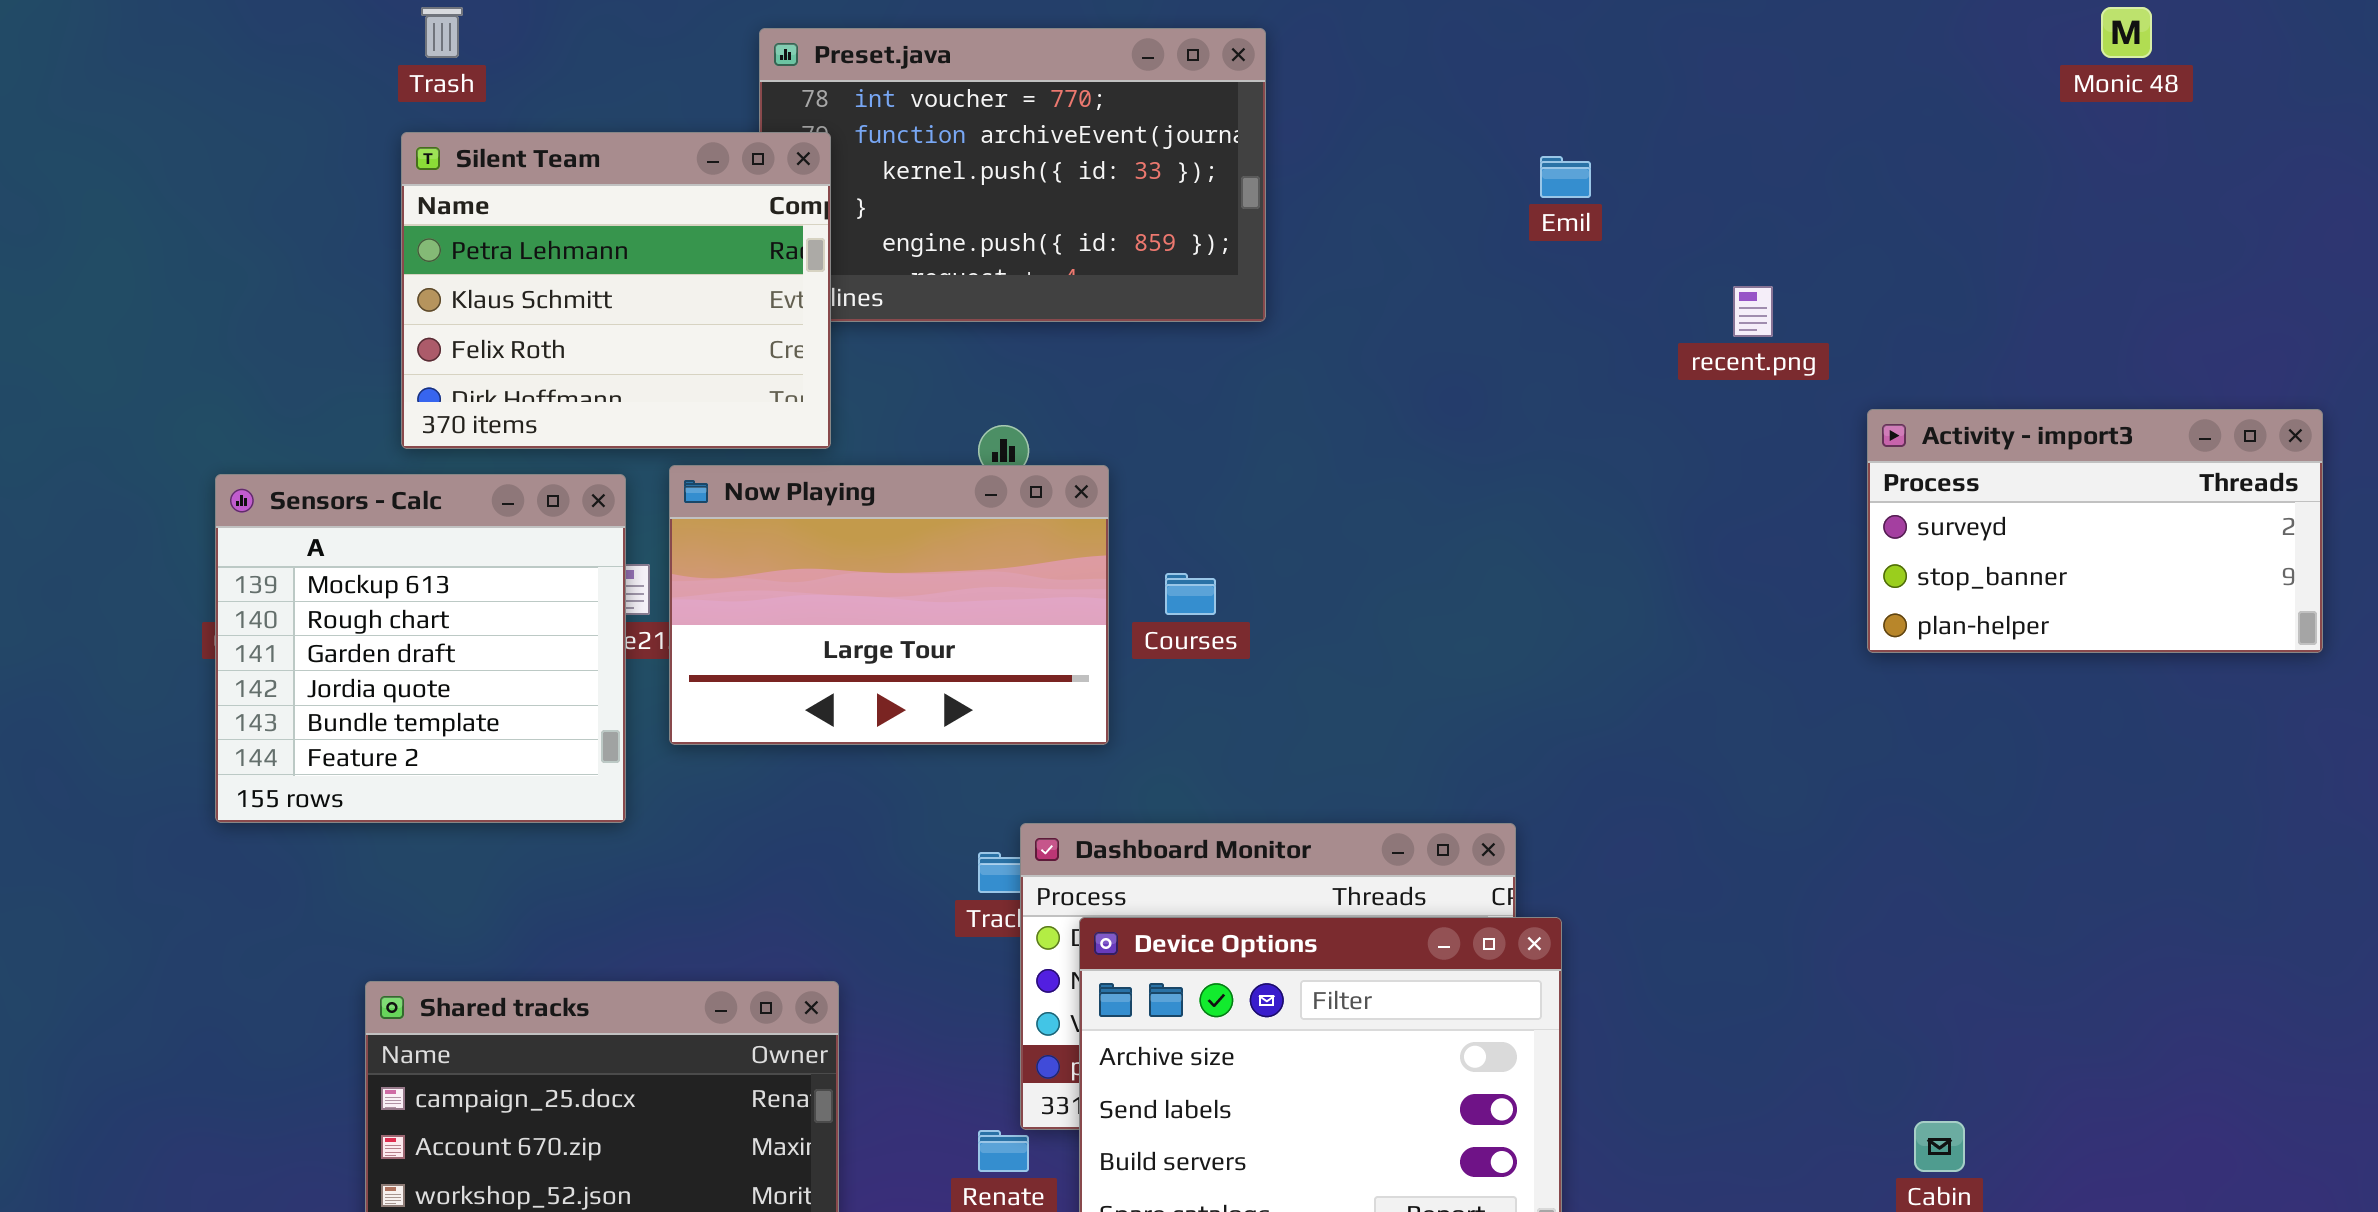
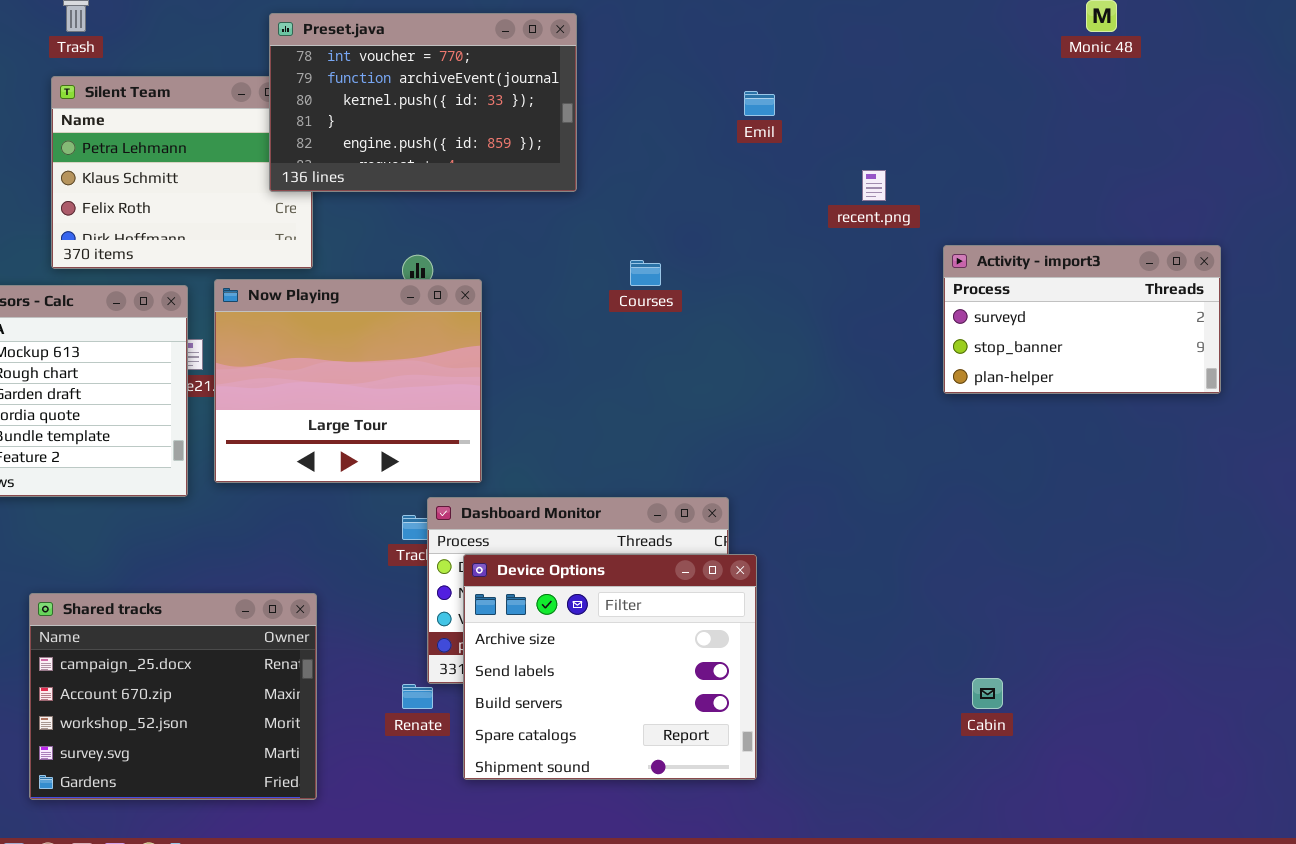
Preset.java: [759,28,1266,322] -> [269,13,577,192], raised
Now Playing: [669,465,1109,745] -> [214,279,482,483], resized
Courses: [1165,573,1216,615] -> [630,260,661,286], moved

